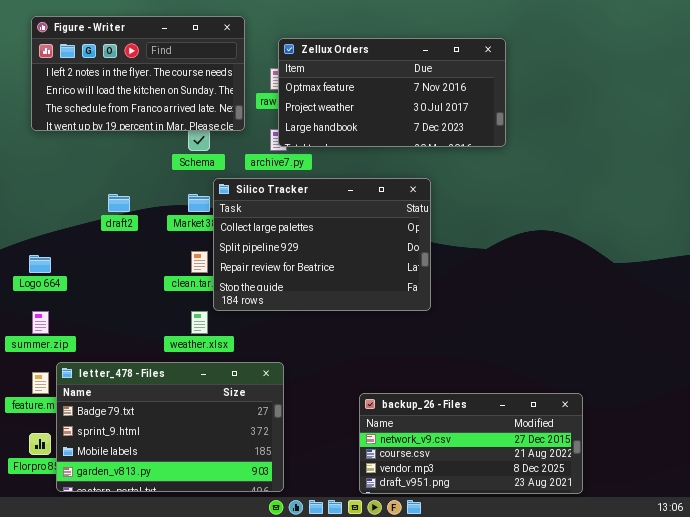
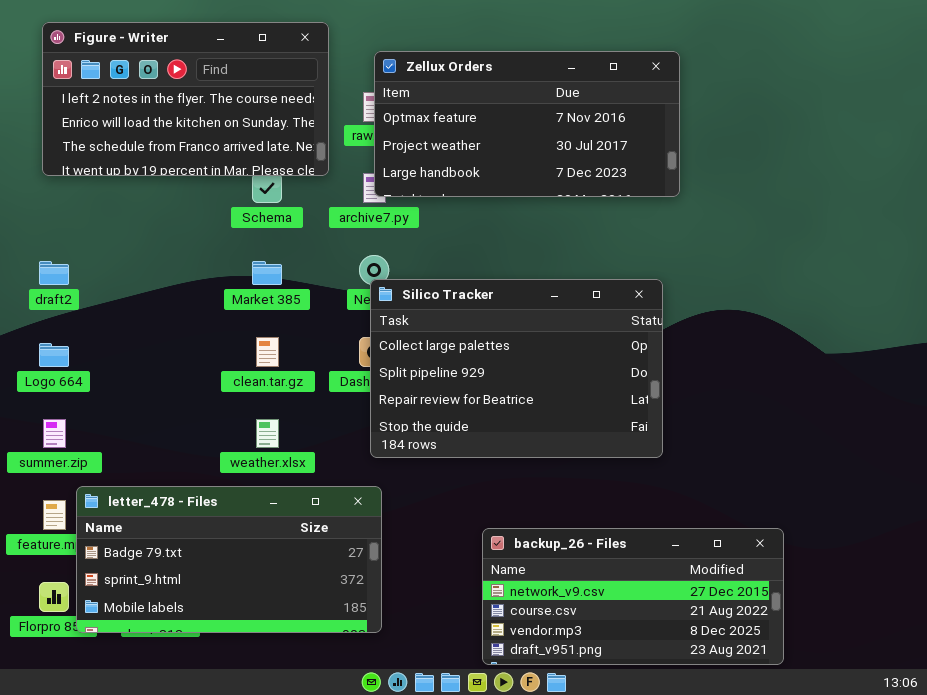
Silico Tracker: [213,178,431,311] -> [370,279,663,458], moved
draft2: [108,194,130,212] -> [39,261,69,285], moved
letter_478 - Files: [56,362,284,492] -> [76,486,382,633], resized

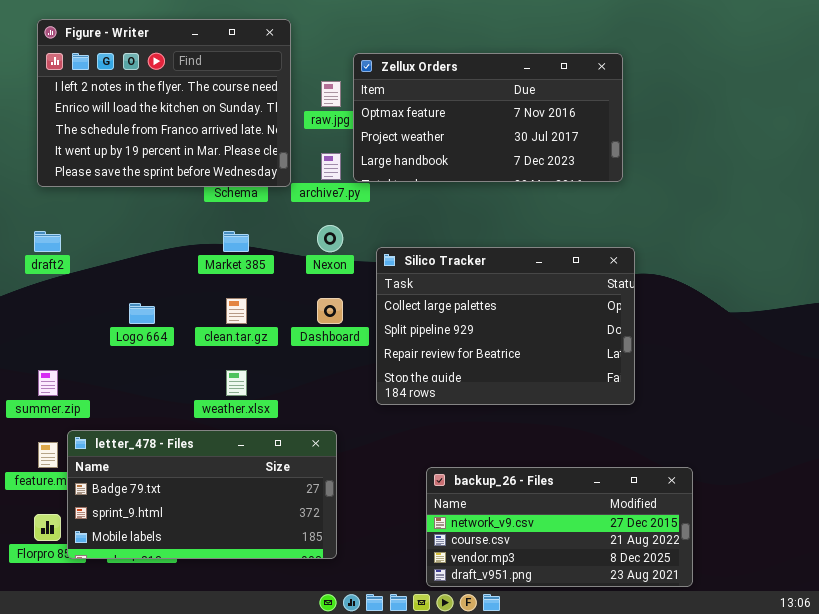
Figure - Writer: [42,22,329,176] -> [37,19,291,187], resized
Zellux Orders: [374,51,680,197] -> [353,53,623,182], moved
Silico Tracker: [370,279,663,458] -> [376,247,635,405], moved
Logo 664: [39,343,69,367] -> [129,303,155,324], moved

